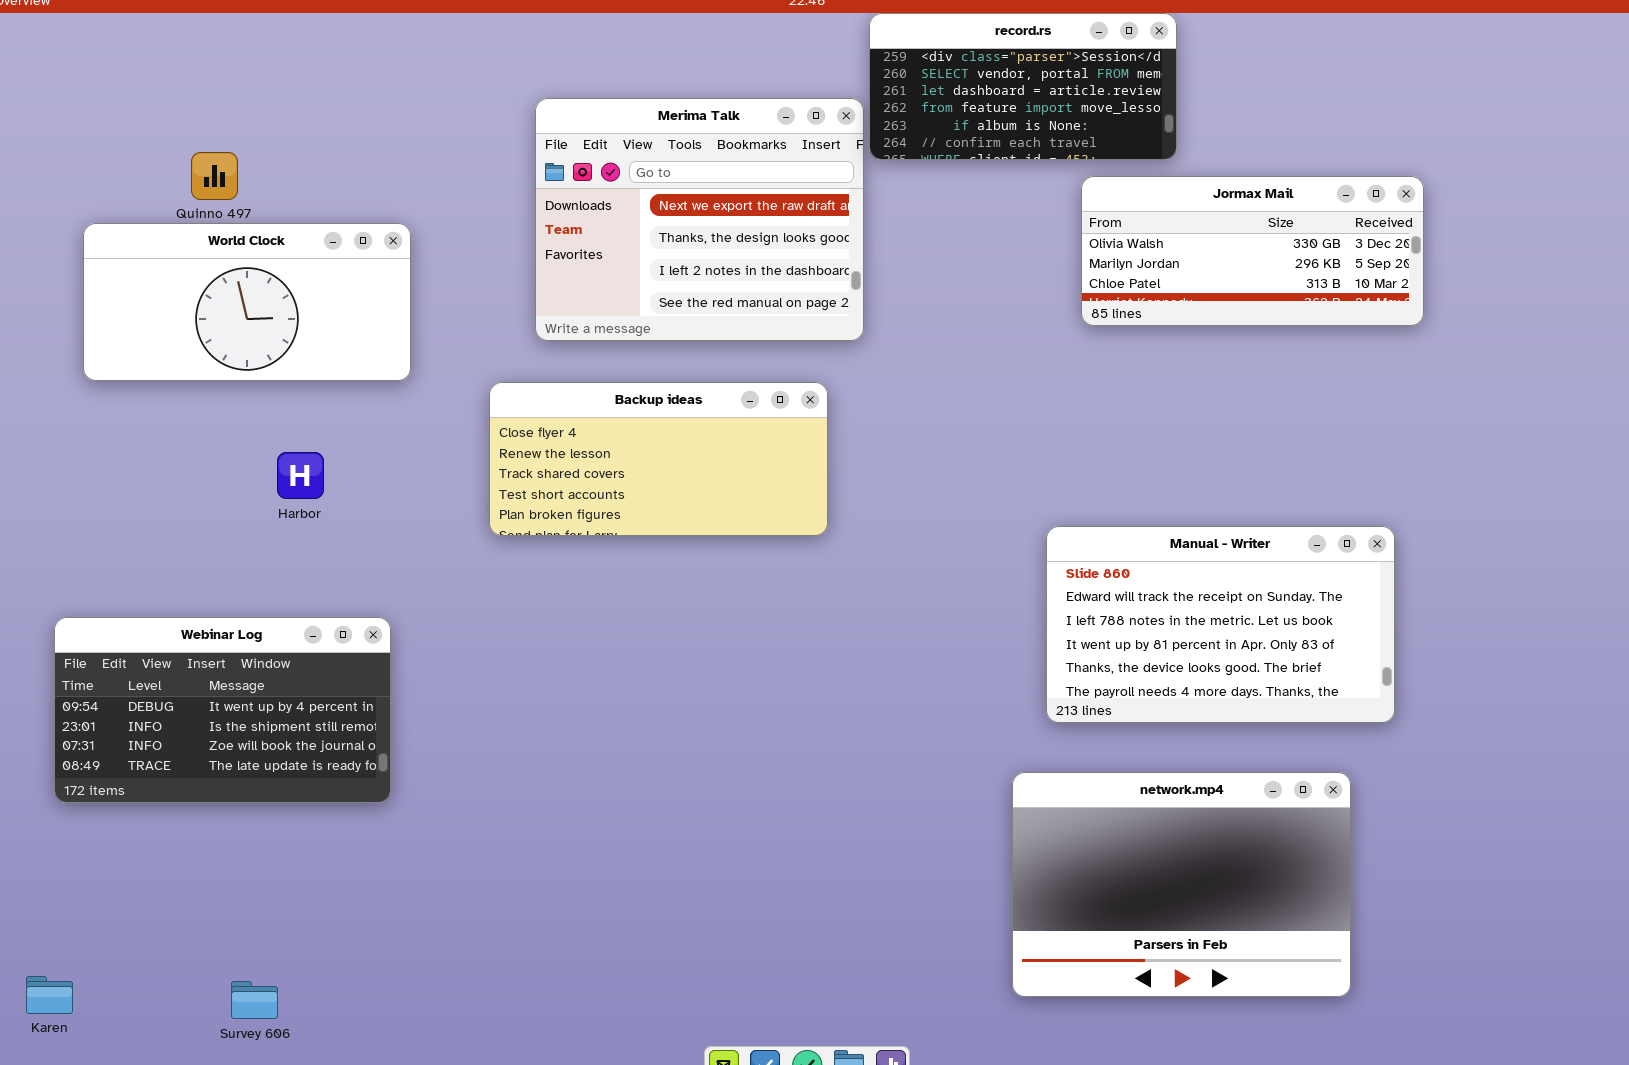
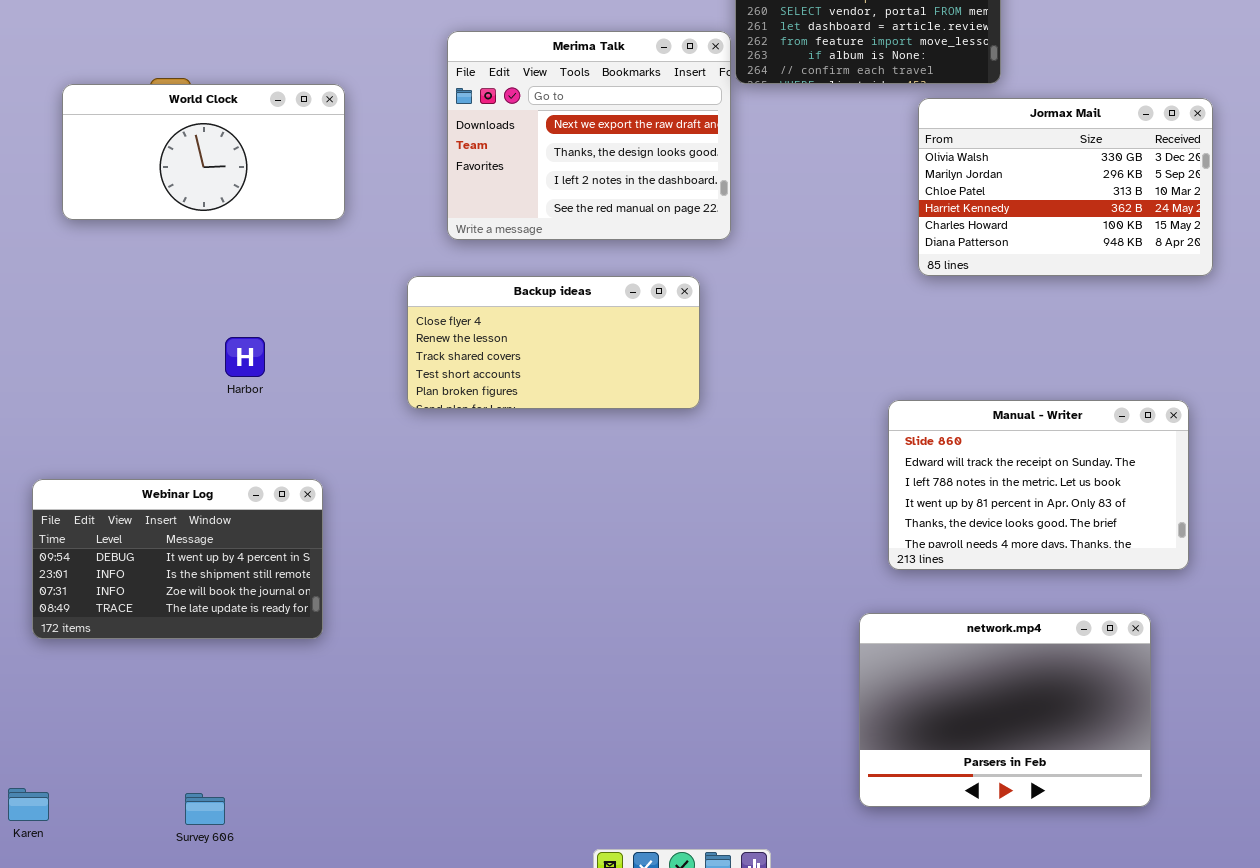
Jormax Mail: [1081,176,1424,326] -> [918,98,1213,276], resized
World Clock: [83,223,411,381] -> [62,84,345,220], moved

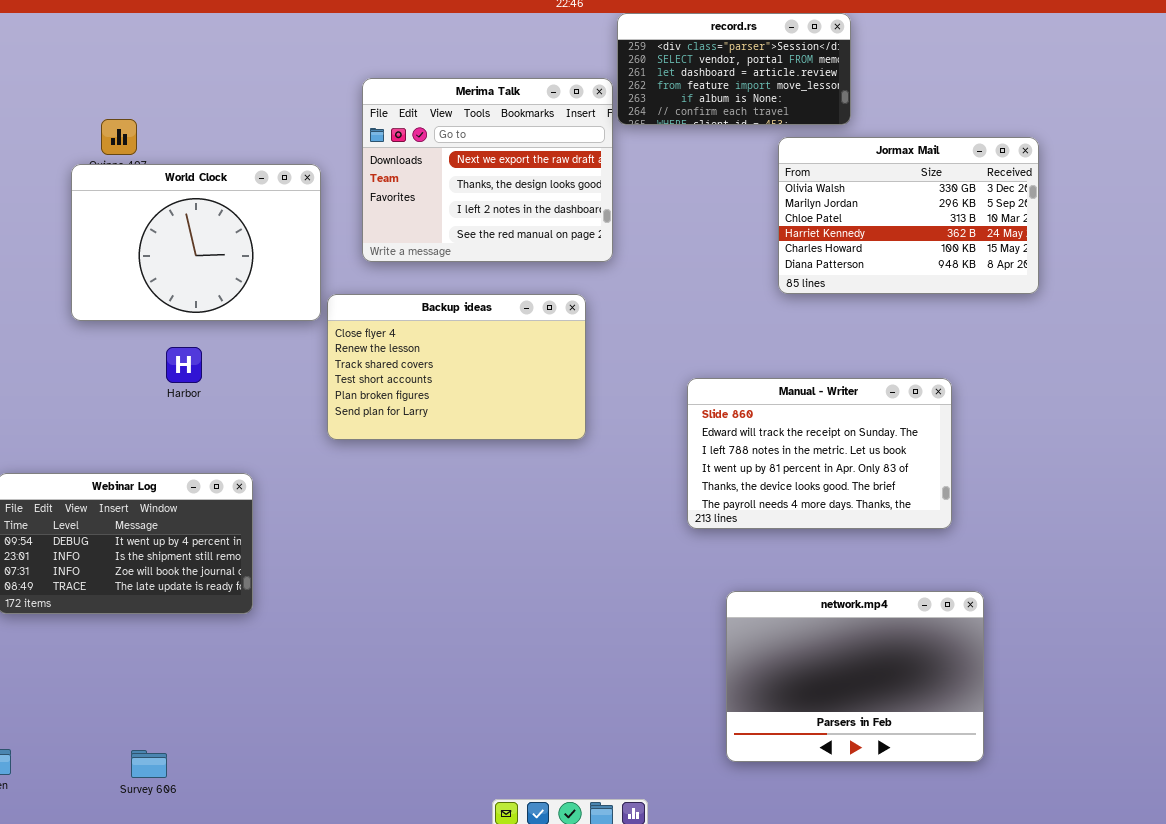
World Clock: [62,84,345,220] -> [71,164,321,321], moved, resized
Backup ideas: [407,276,700,409] -> [327,294,586,440], resized
Manual - Writer: [888,400,1189,570] -> [687,378,952,529], moved

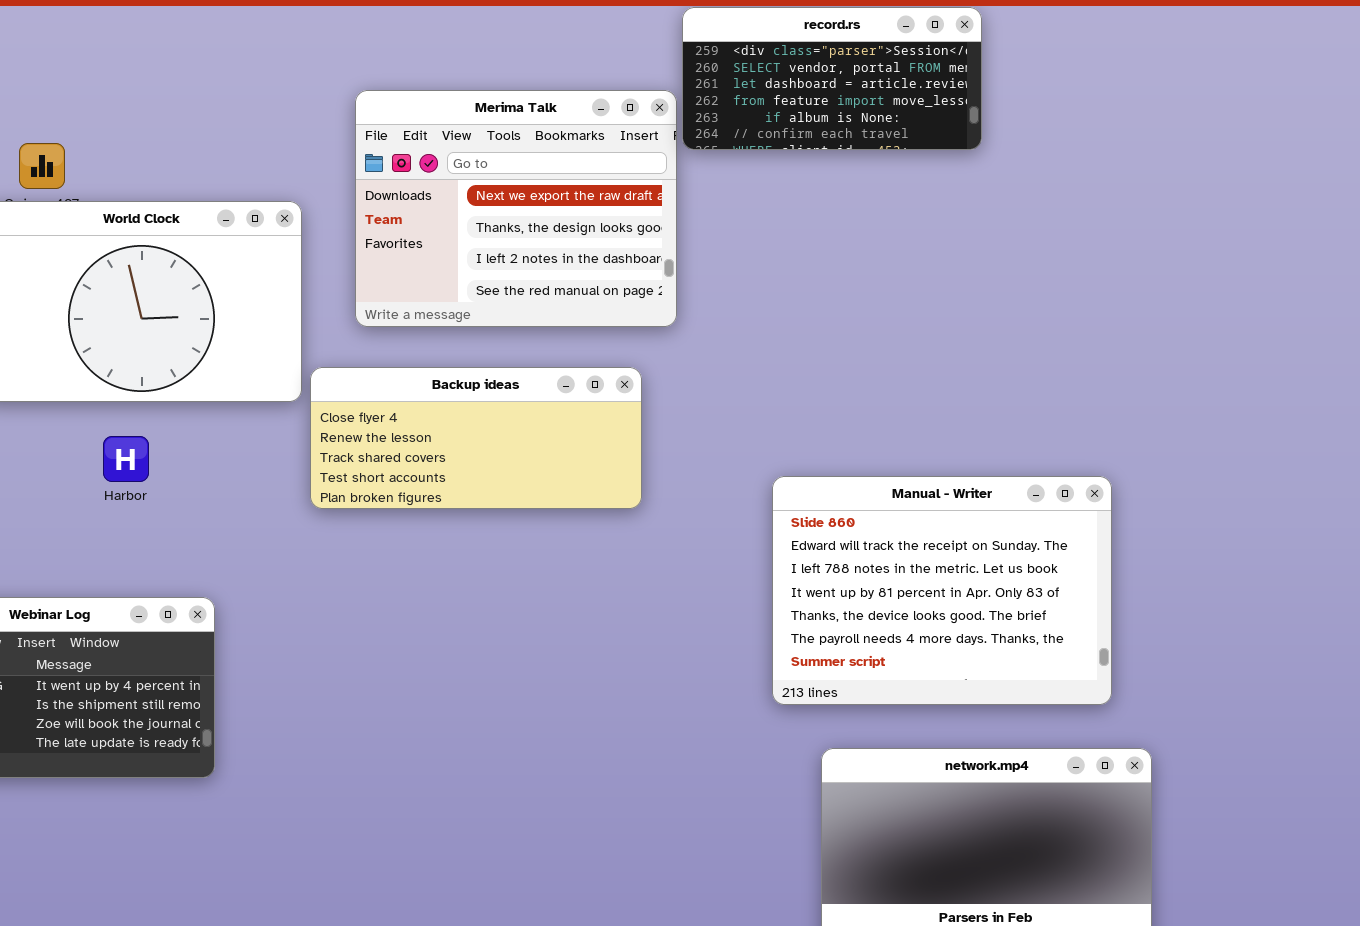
Jormax Mail: [778,137,1039,294] -> none, closed
Backup ideas: [327,294,586,440] -> [310,367,642,509], resized
Manual - Writer: [687,378,952,529] -> [772,476,1112,705], resized

